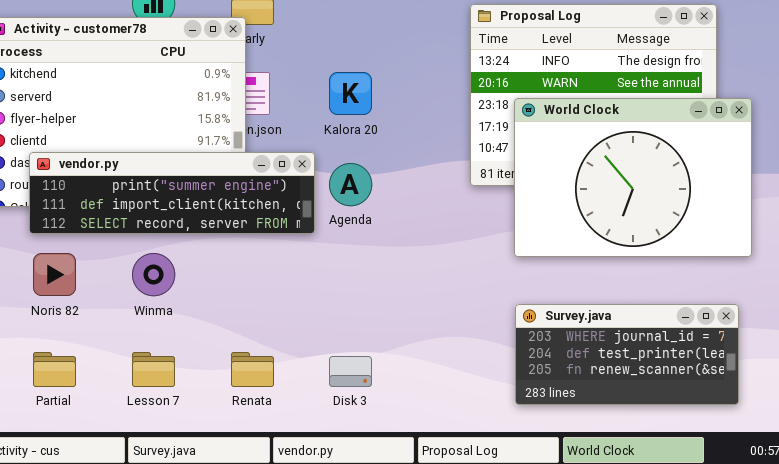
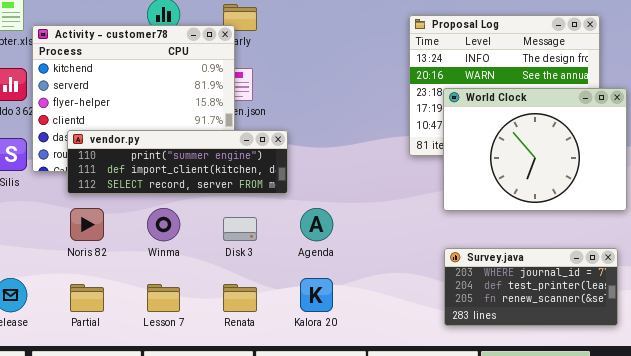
Kalora 20: [329,72,372,115] -> [300,278,333,312], moved
Agenda: [329,163,372,206] -> [300,208,333,241], moved
Disk 3: [329,356,372,387] -> [223,217,257,241], moved

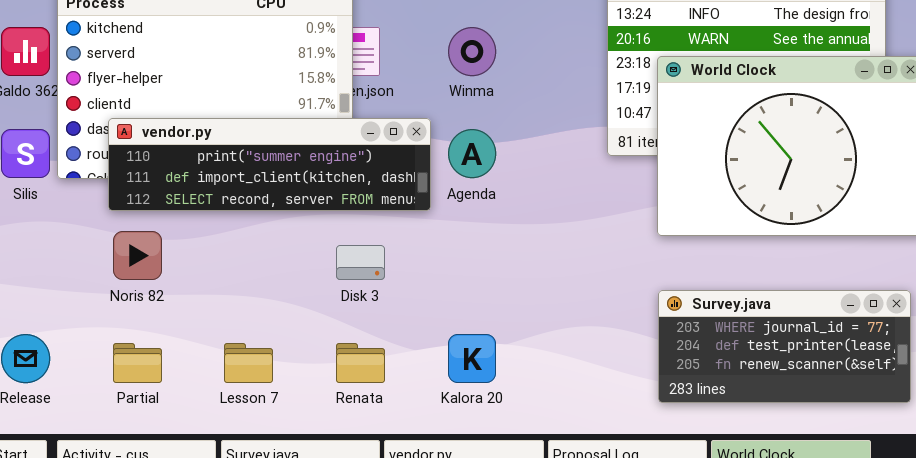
Winma: [147,208,180,241] -> [448,27,496,76], moved
Agenda: [300,208,333,241] -> [448,129,496,178], moved

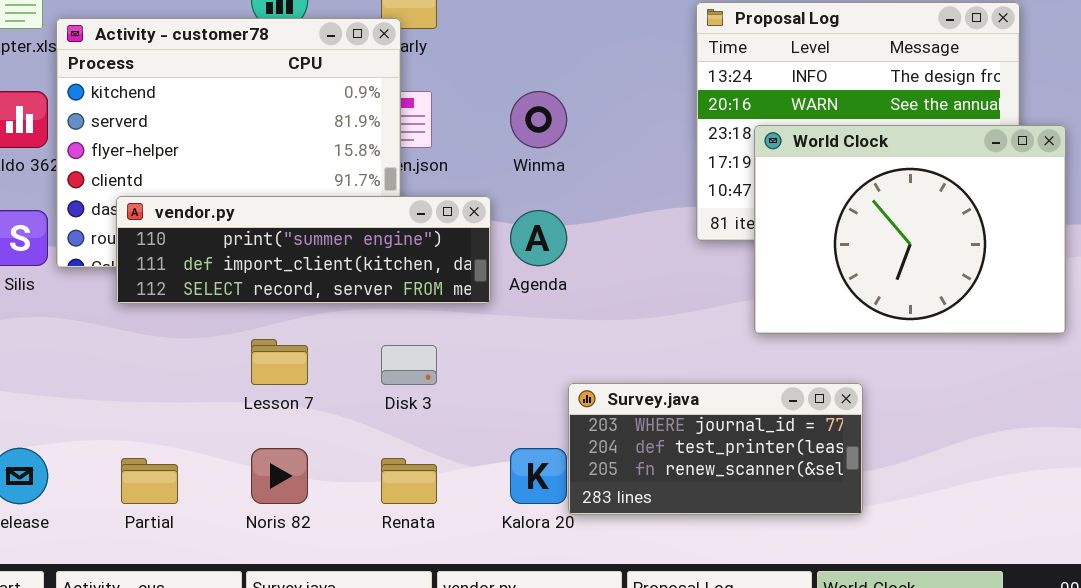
Noris 82: [113,231,162,280] -> [251,448,308,504], moved
Survey.java: [658,290,911,403] -> [568,383,863,515], moved
Lesson 7: [224,343,273,383] -> [251,339,308,385], moved

